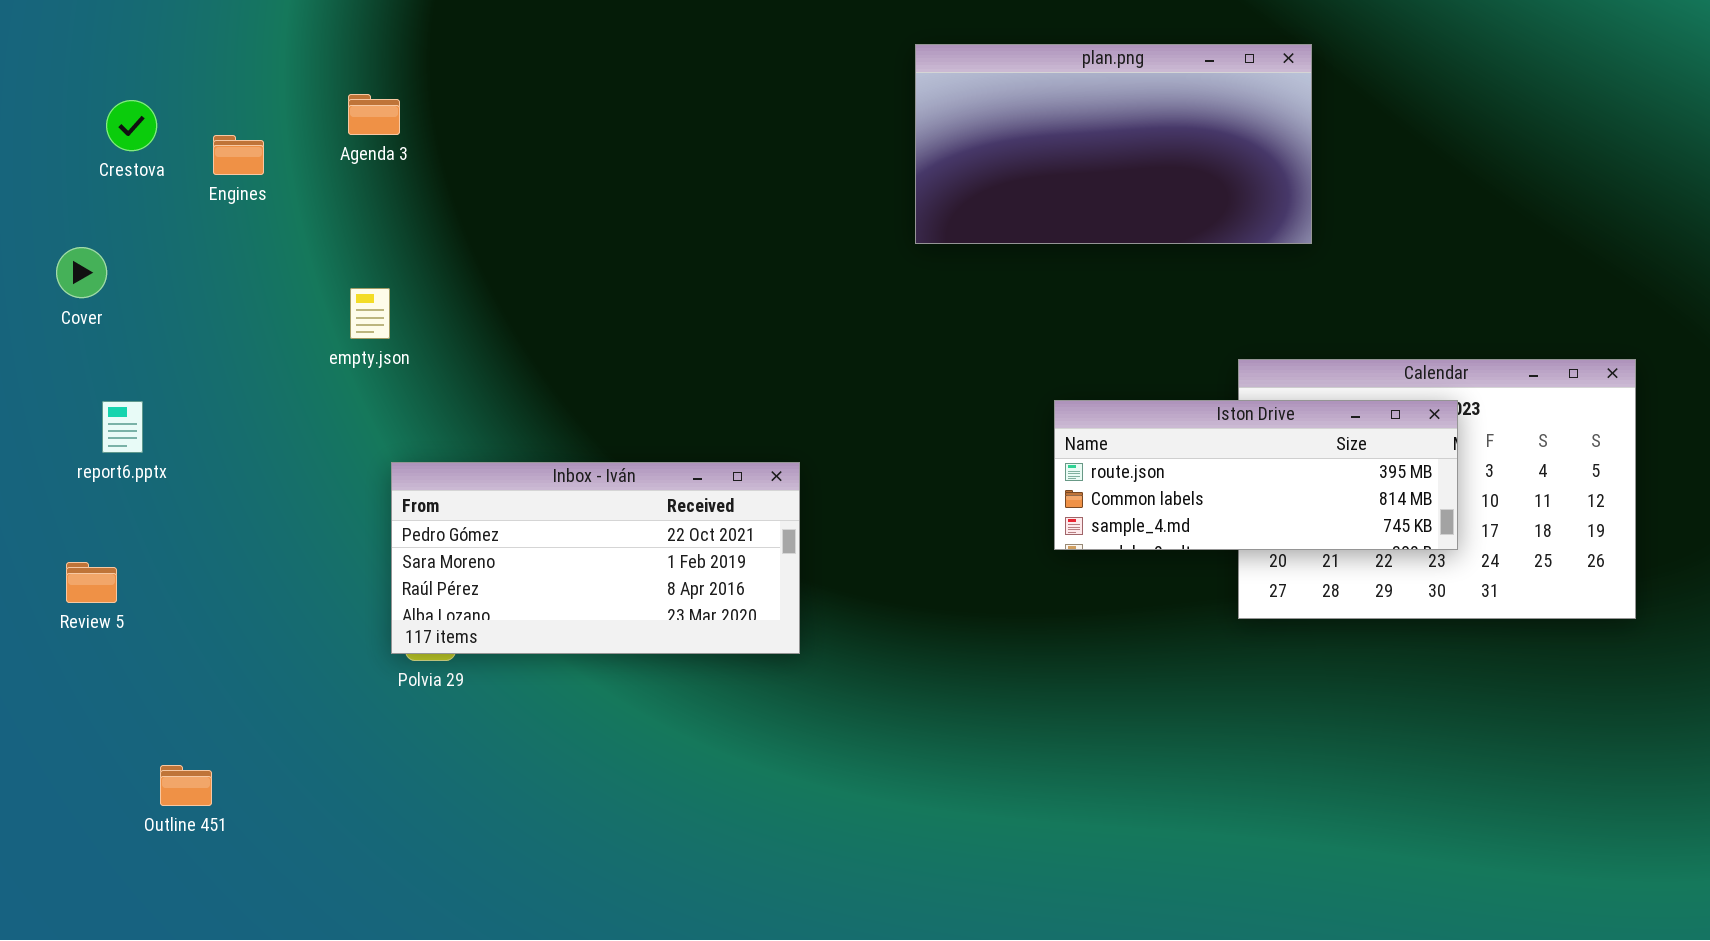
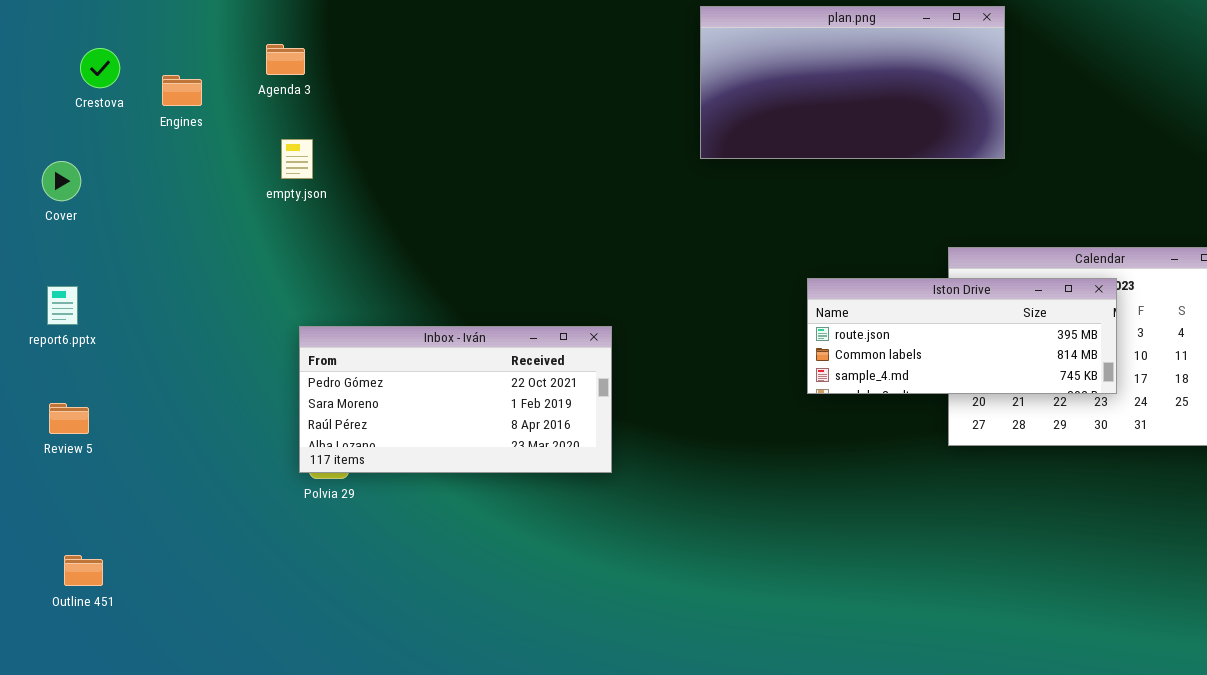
empty.json: [350,288,390,339] -> [281,139,313,179], moved
report6.pptx: [102,401,143,453] -> [47,286,78,325], moved
Outline 451: [160,765,212,806] -> [64,555,103,586], moved

